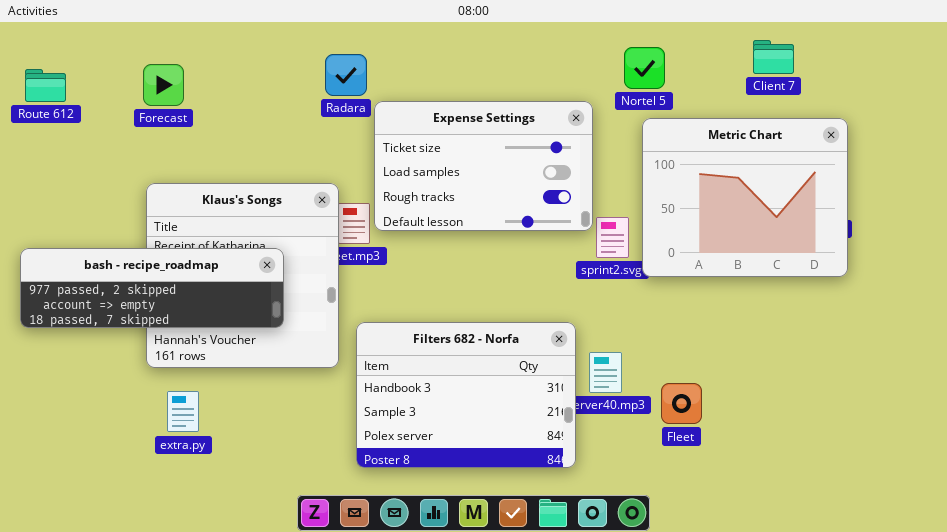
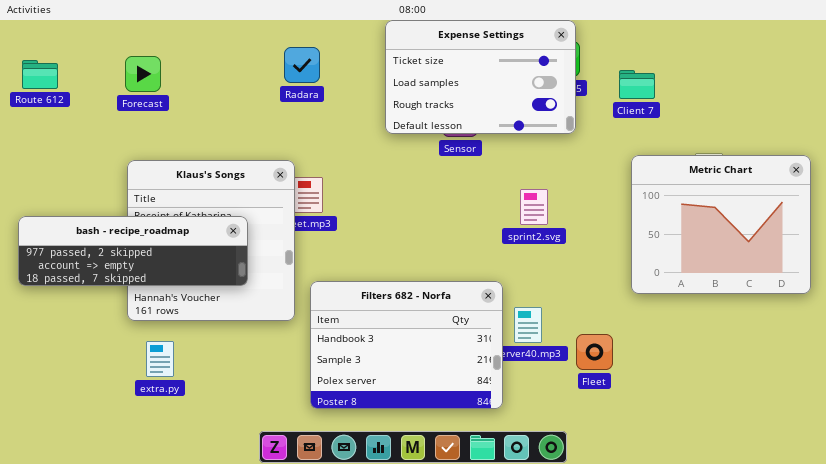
Client 7: [753,40,794,74] -> [619,70,655,99], moved
Expense Settings: [374,101,593,231] -> [385,20,576,134], moved
Metric Chart: [642,118,848,277] -> [631,155,811,294], moved

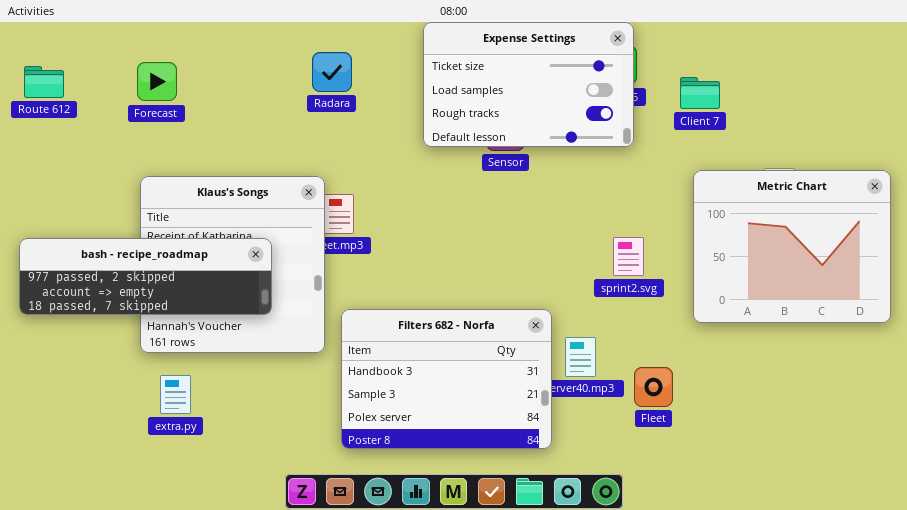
sprint2.svg: [520,189,548,225] -> [613,237,644,276], moved

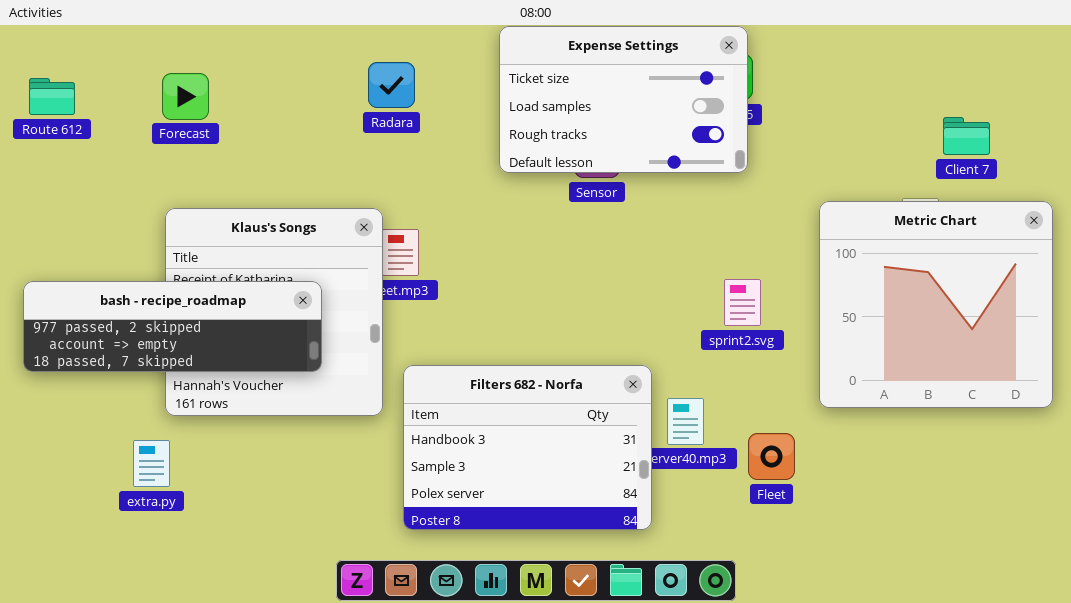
Client 7: [680,77,720,109] -> [943,117,990,155], moved
Metric Chart: [693,170,891,323] -> [819,201,1053,408], resized
extra.py: [160,375,191,414] -> [133,440,170,487], moved

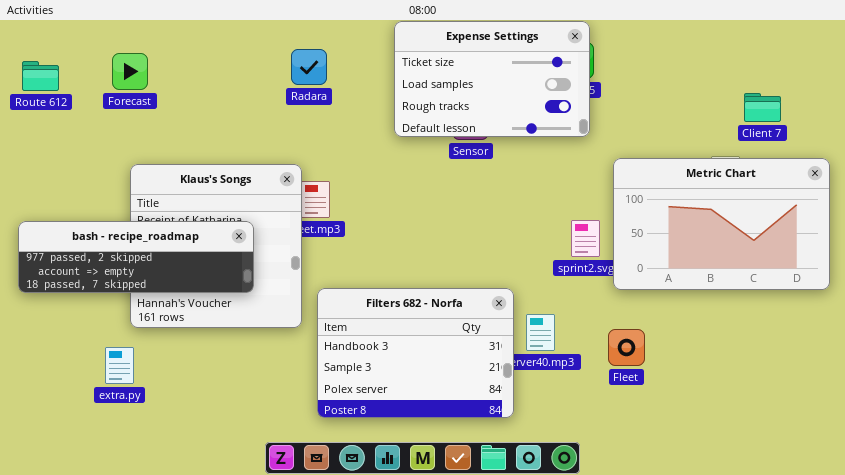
Forecast: [162,73,209,120] -> [112,53,148,90], moved
Metric Chart: [819,201,1053,408] -> [613,158,830,290], resized
Fleet: [748,433,795,480] -> [608,329,645,366], moved

